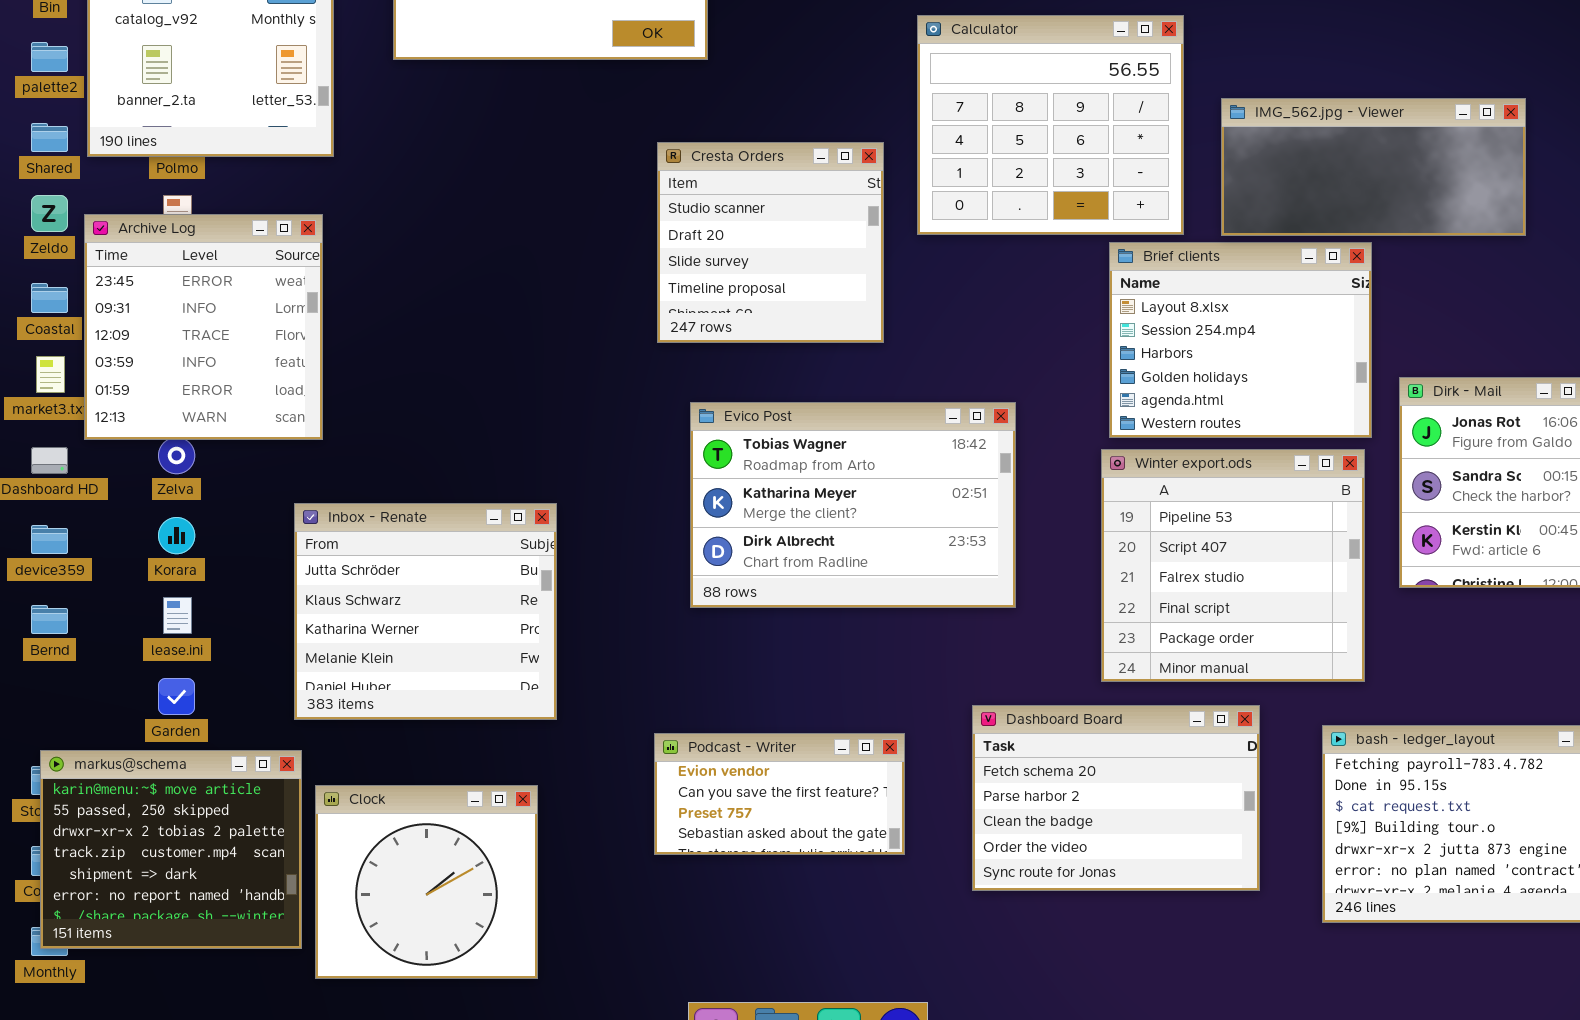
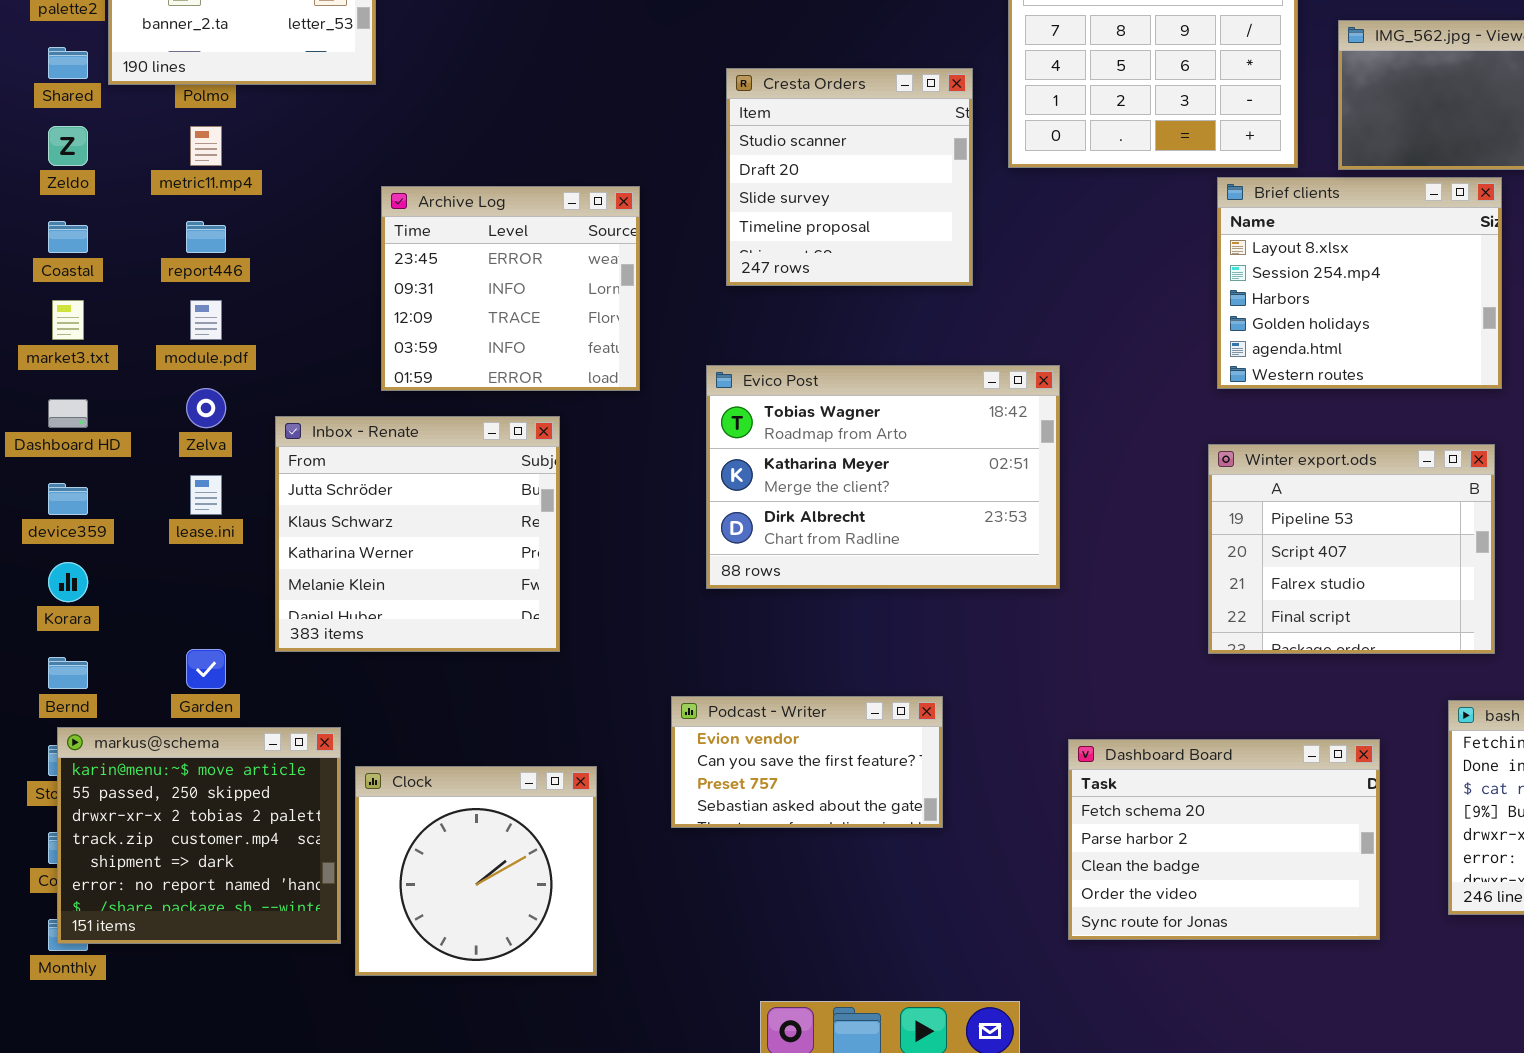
Archive Log: [84,214,323,440] -> [381,186,640,391], moved, resized
Evico Post: [690,402,1016,608] -> [706,365,1060,589], moved
Winter export.ods: [1101,449,1365,682] -> [1208,444,1495,654], resized
Inbox - Renate: [294,503,557,720] -> [275,416,560,652], moved
Korara: [158,517,195,554] -> [48,562,88,602], moved
lease.ini: [163,597,192,634] -> [190,475,222,515], moved
Bernd: [31,605,68,634] -> [48,657,88,689], moved
Dashboard Board: [972,705,1260,891] -> [1068,739,1380,940], moved
Podcast - Writer: [654,733,905,855] -> [671,696,943,828], moved

